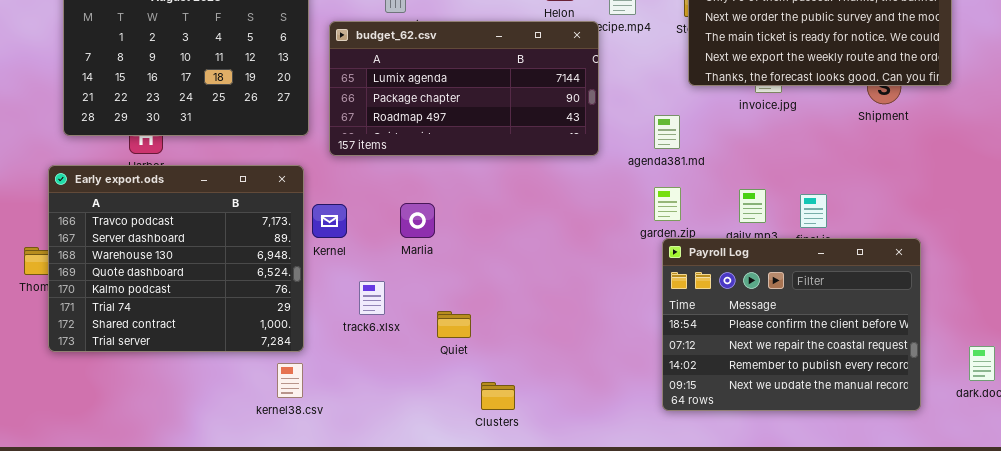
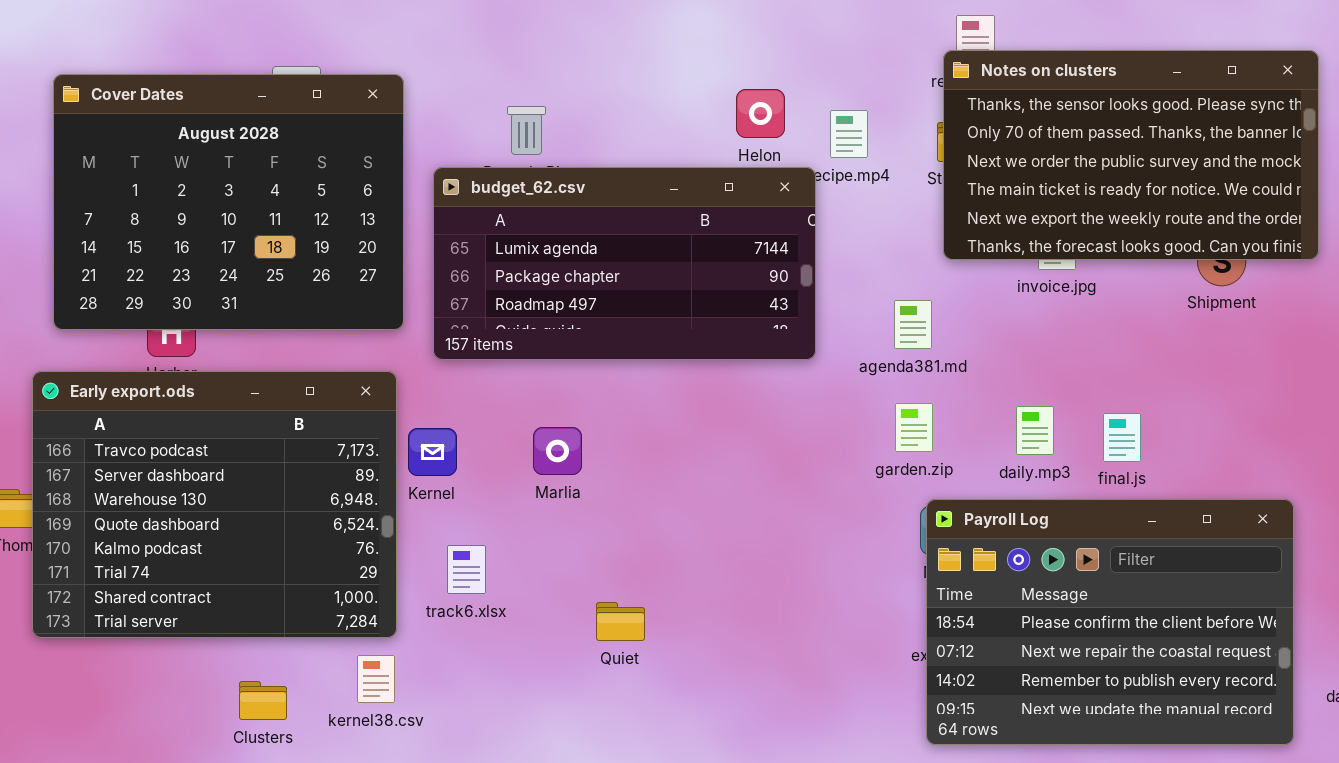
Payroll Log: [662,238,921,411] -> [926,499,1294,745], moved
track6.xlsx: [359,281,385,315] -> [447,545,486,594], moved
Quiet: [437,311,471,338] -> [596,602,645,641], moved
Clusters: [481,382,515,410] -> [239,681,287,720], moved

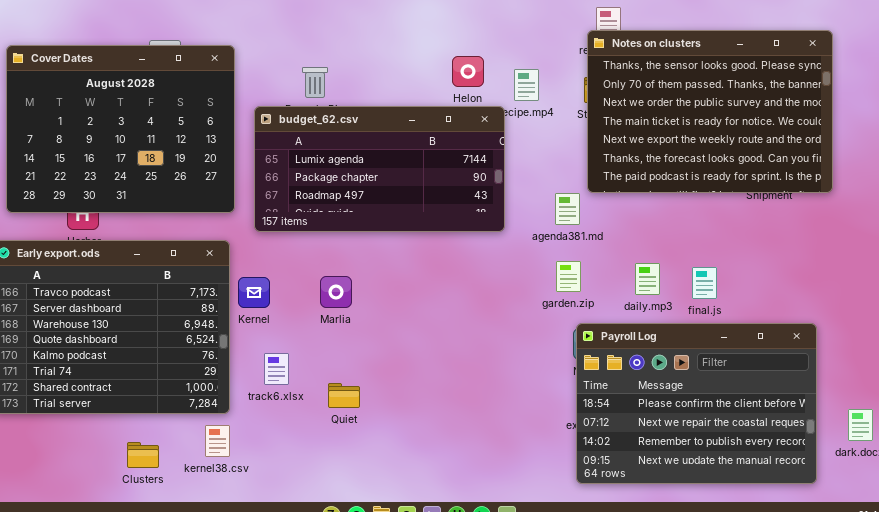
Notes on clusters: [943,50,1319,260] -> [587,30,833,193], resized
Quiet: [596,602,645,641] -> [328,383,360,408], moved

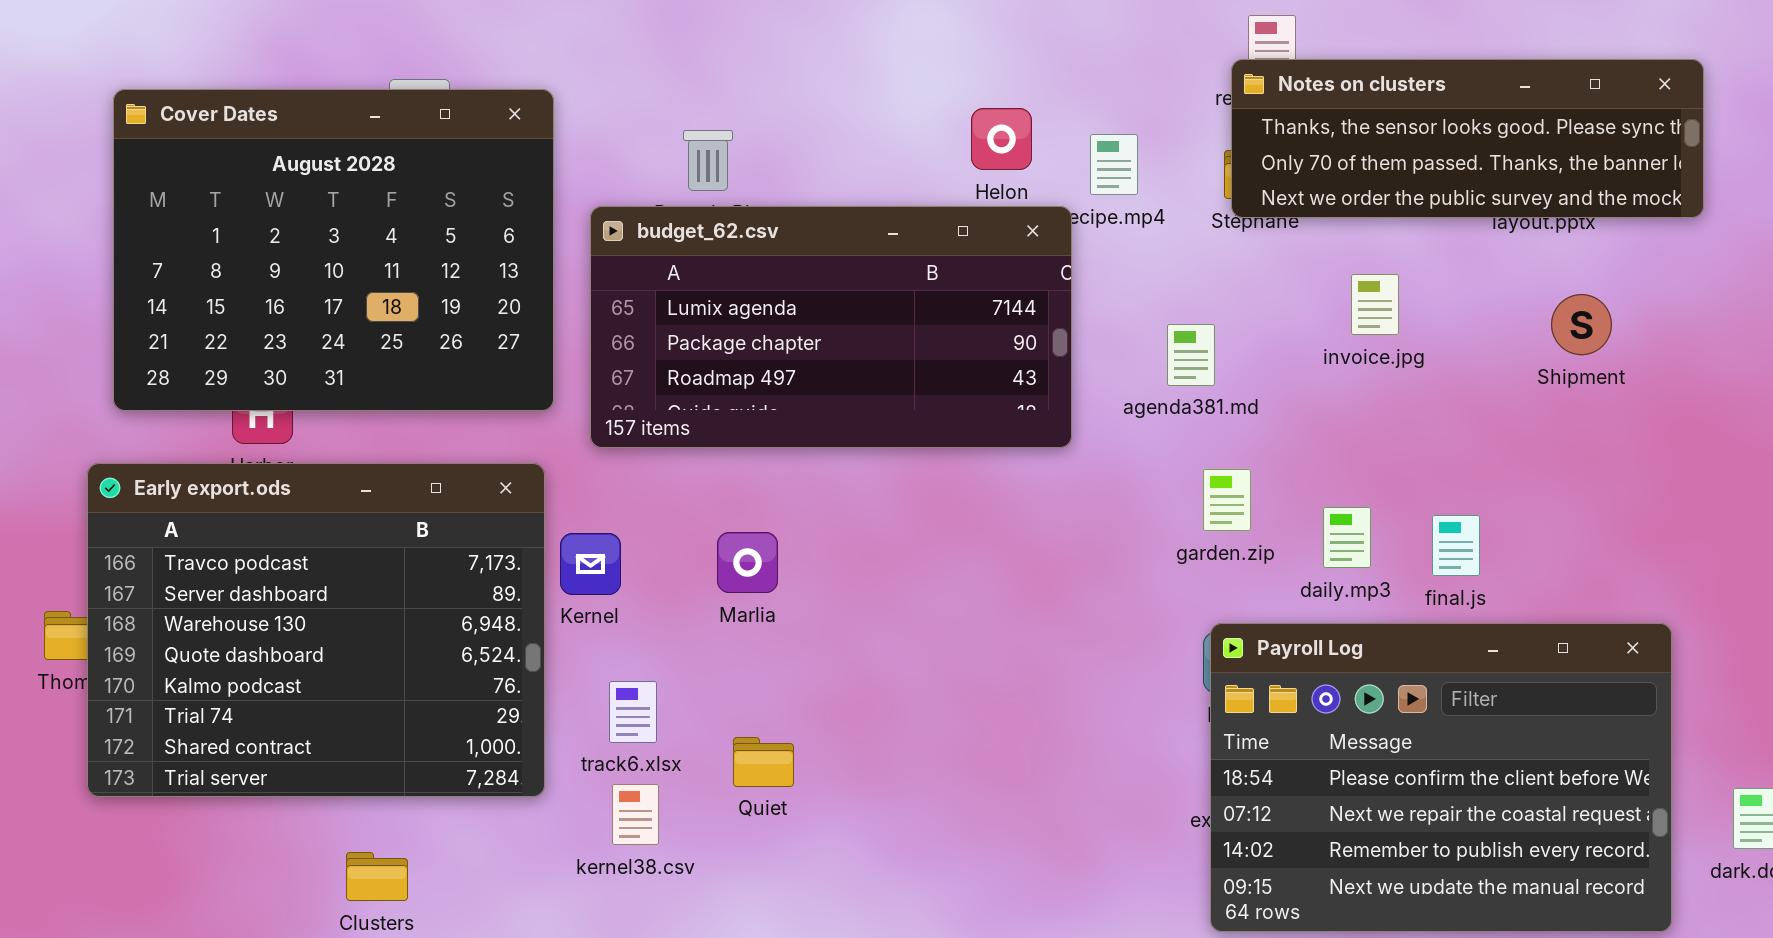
Notes on clusters: [587,30,833,193] -> [1231,59,1704,218], resized
agenda381.md: [555,193,580,225] -> [1167,324,1215,386], moved
garden.zip: [556,261,581,292] -> [1203,469,1251,531], moved
kernel38.csv: [205,425,230,457] -> [612,784,659,845], moved

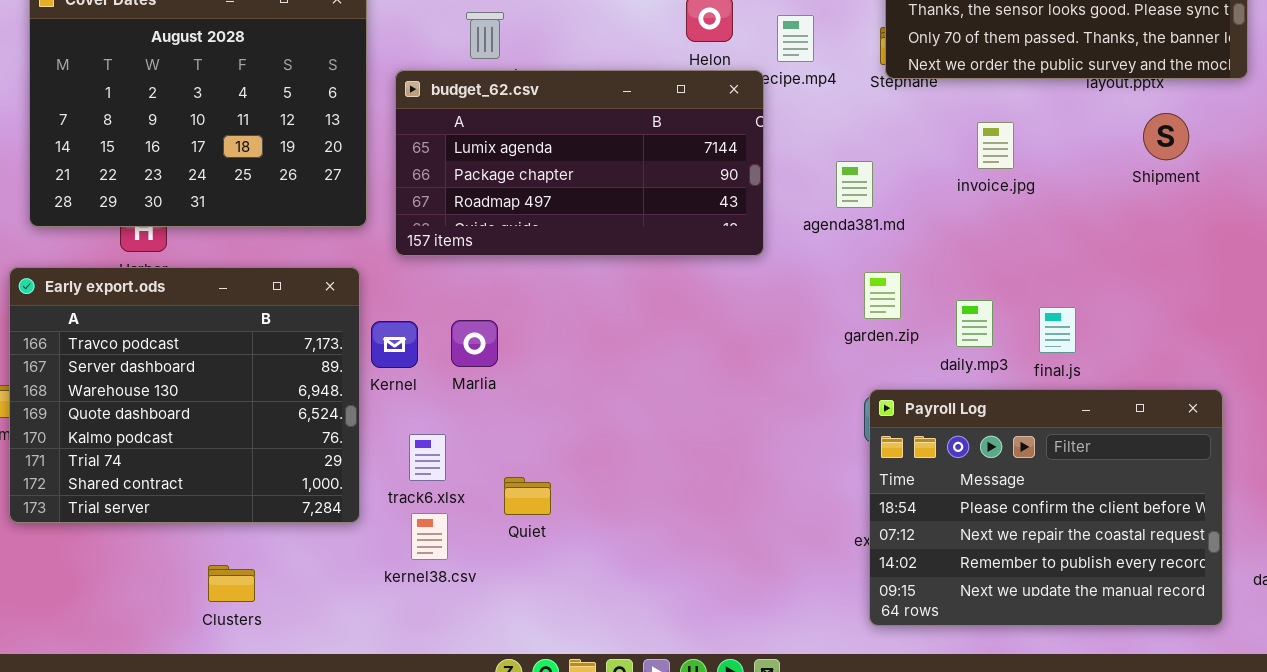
Shipment: [1551,294,1612,355] -> [1143,113,1189,160], moved
Marlia: [717,532,778,593] -> [451,320,498,367], moved

